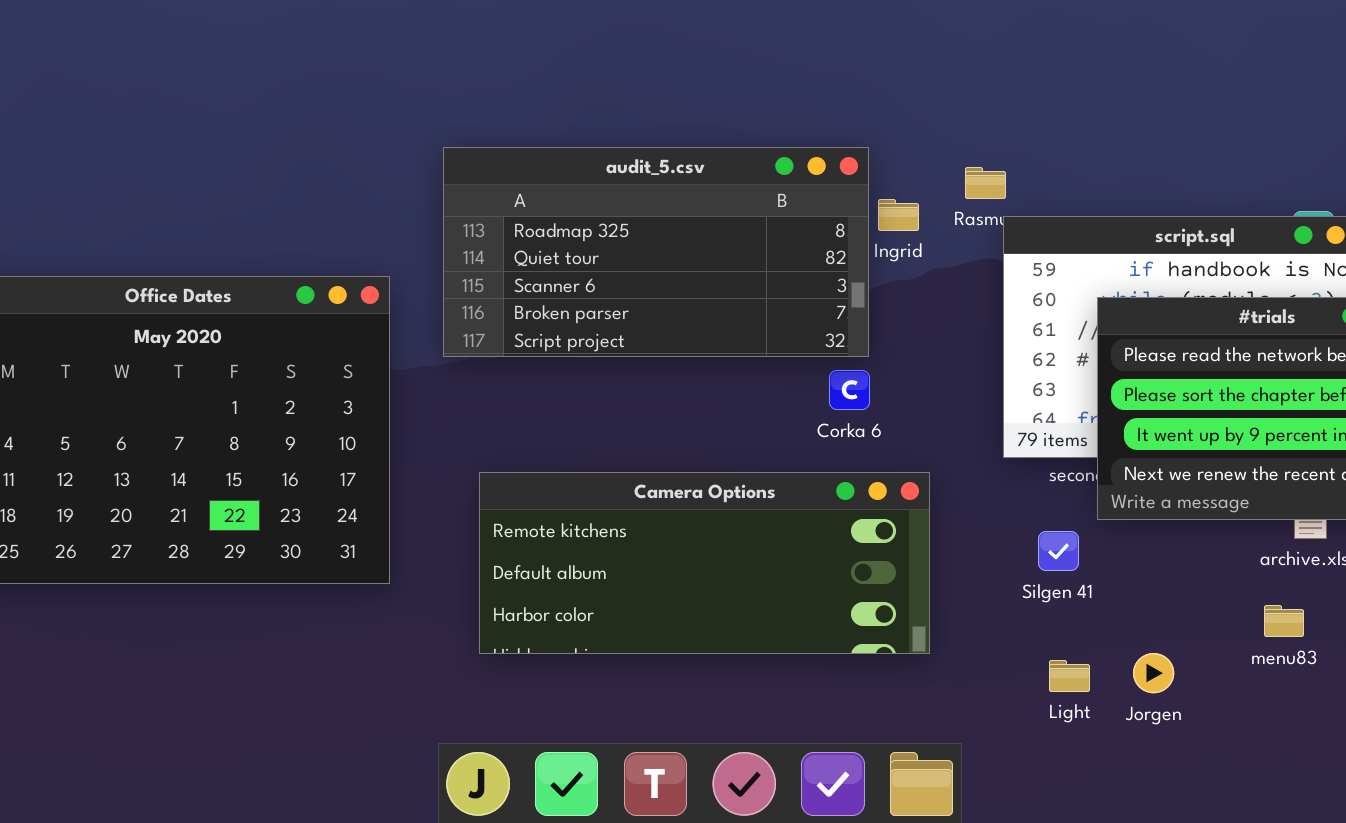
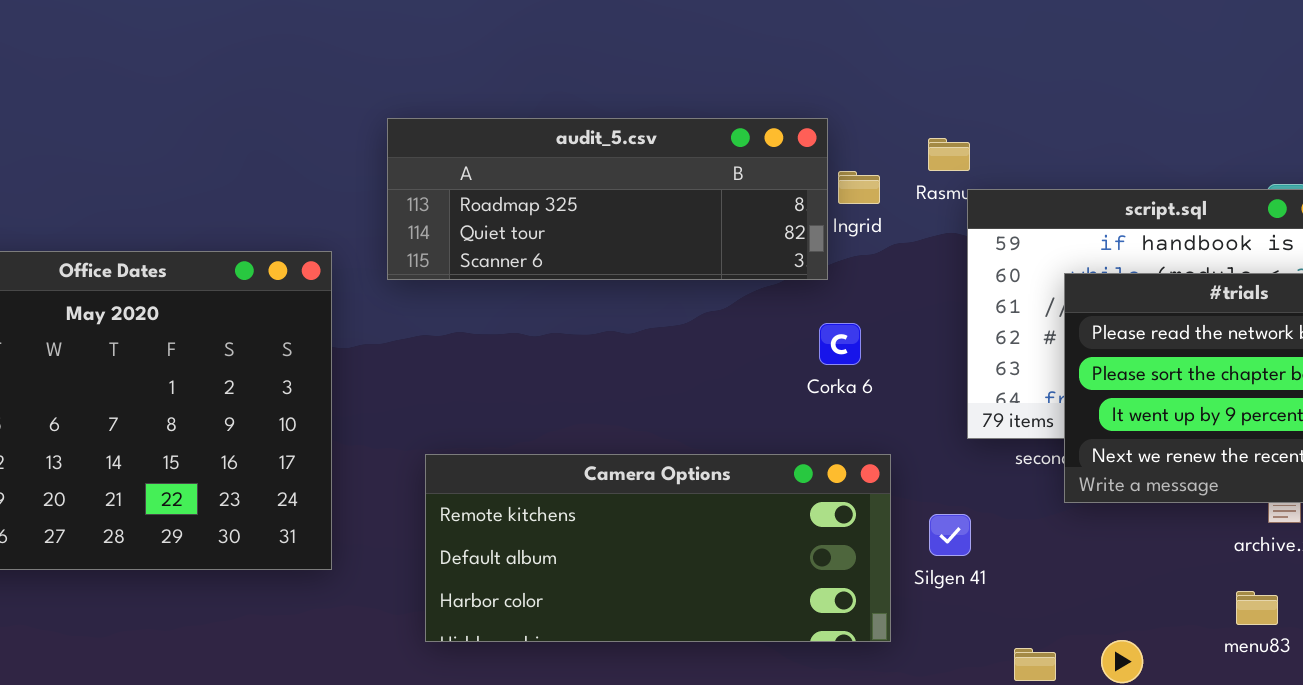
audit_5.csv: [443,147,869,357] -> [387,118,828,280], resized
Corka 6: [829,370,870,410] -> [819,323,861,365], moved
Silgen 41: [1038,531,1079,571] -> [929,514,971,556], moved

